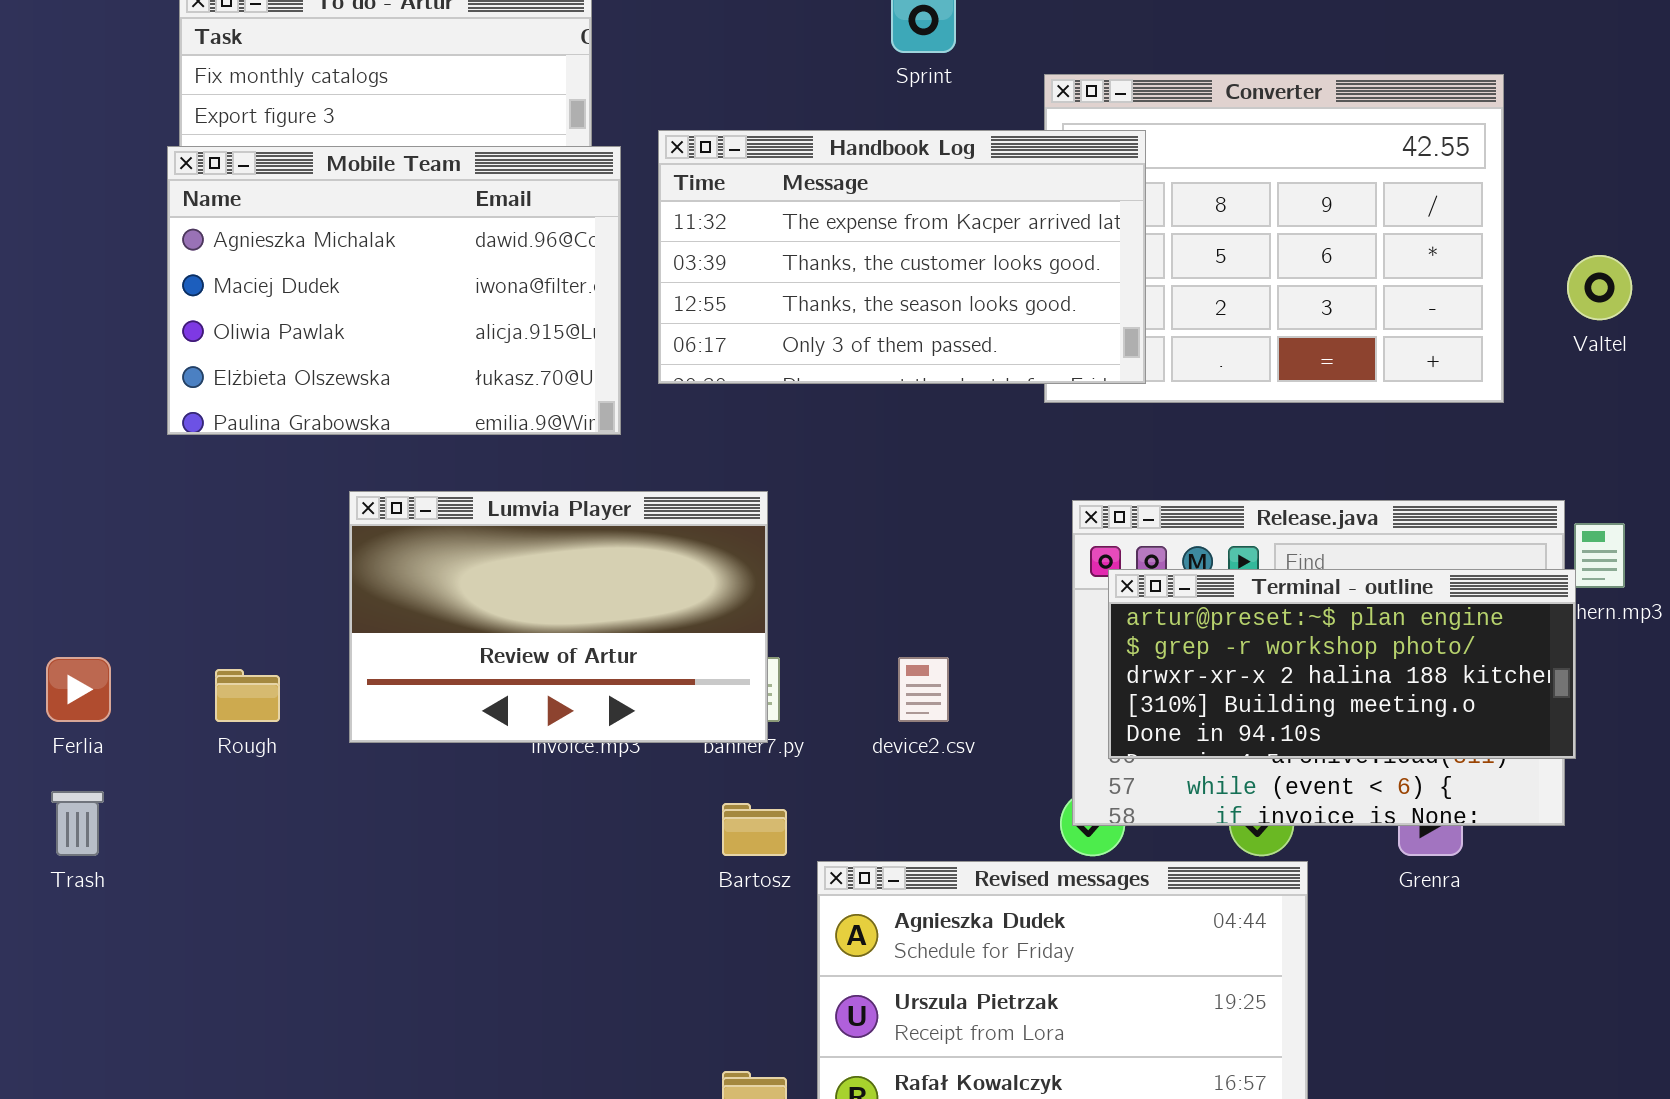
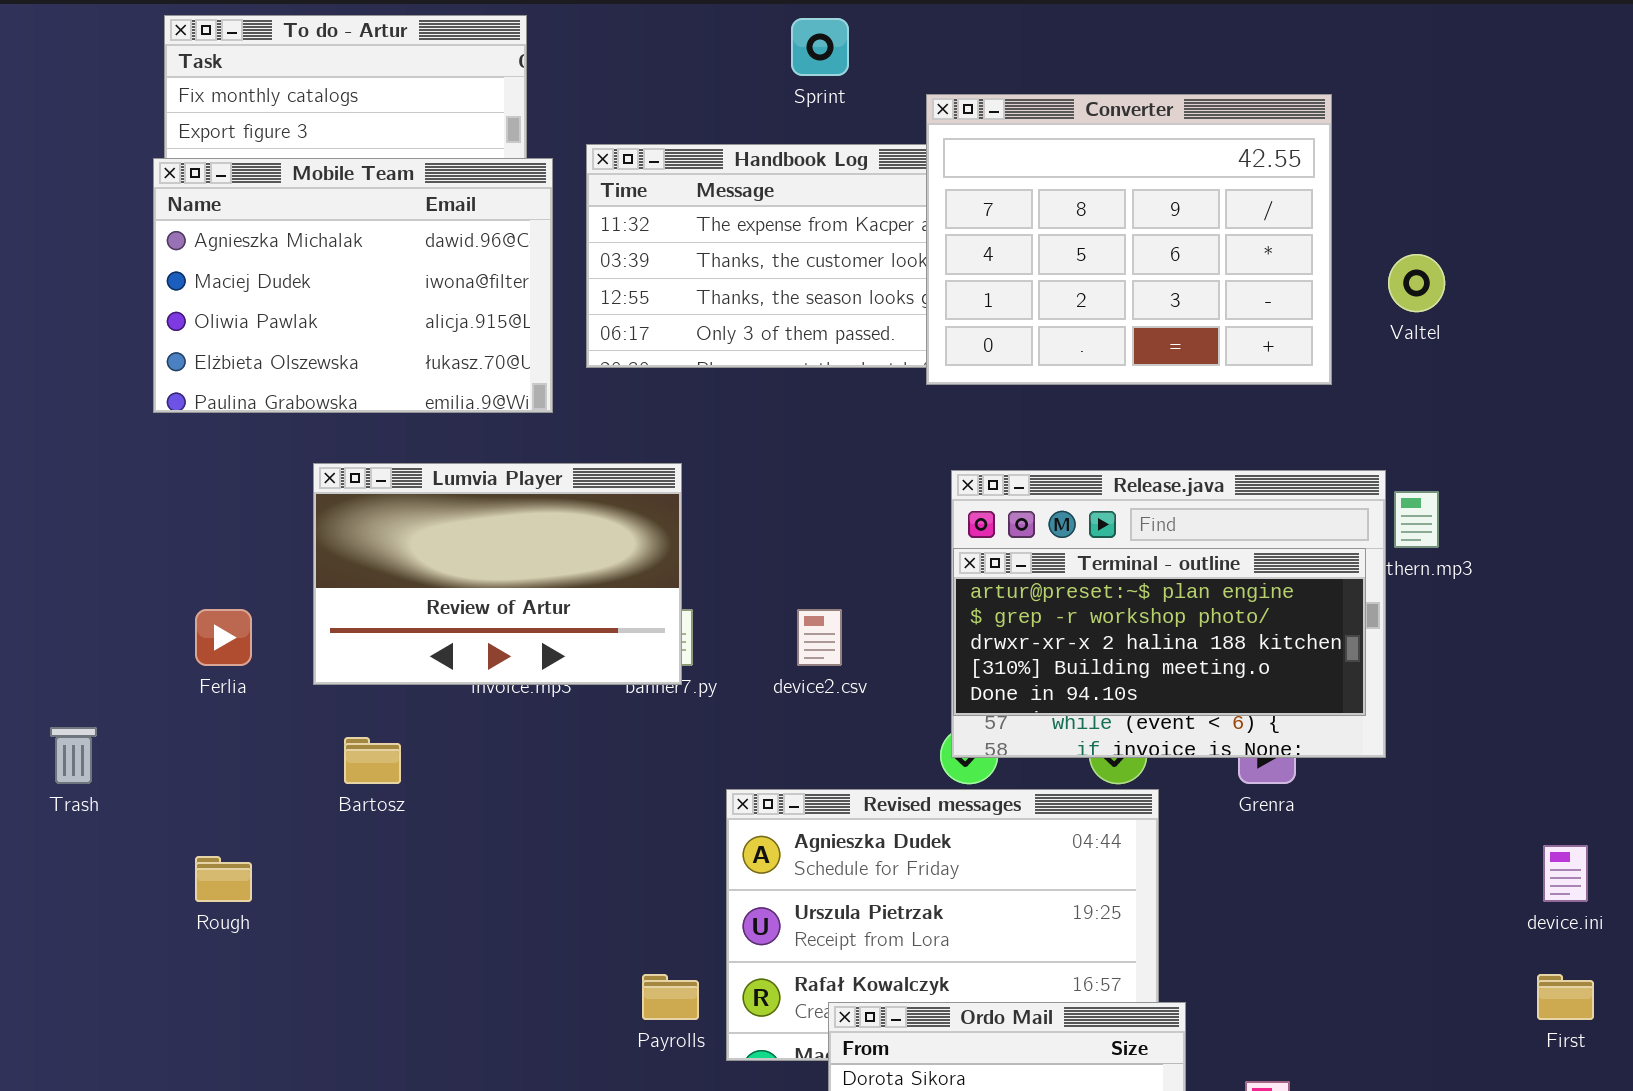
Converter: [1044,74,1504,403] -> [926,94,1332,385], raised
Terminal - outline: [1108,569,1576,759] -> [953,548,1366,716], moved
Ferlia: [46,657,111,722] -> [195,609,252,666], moved
Rough: [215,669,280,722] -> [195,856,252,902], moved
Bartosz: [722,803,787,856] -> [344,737,401,784], moved

